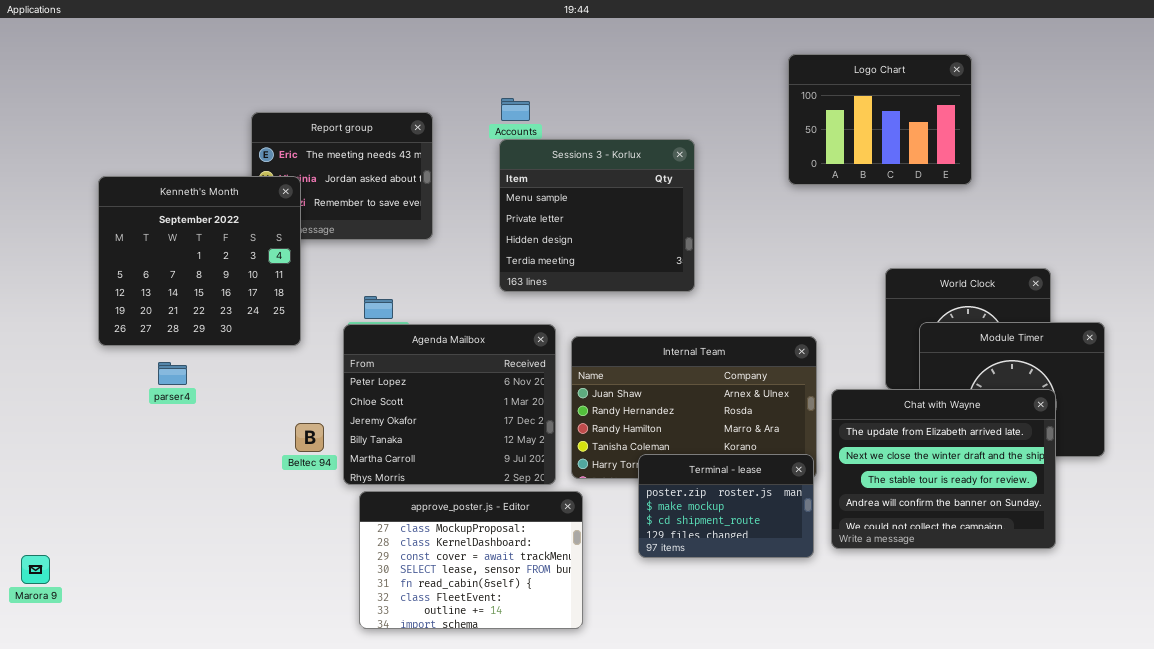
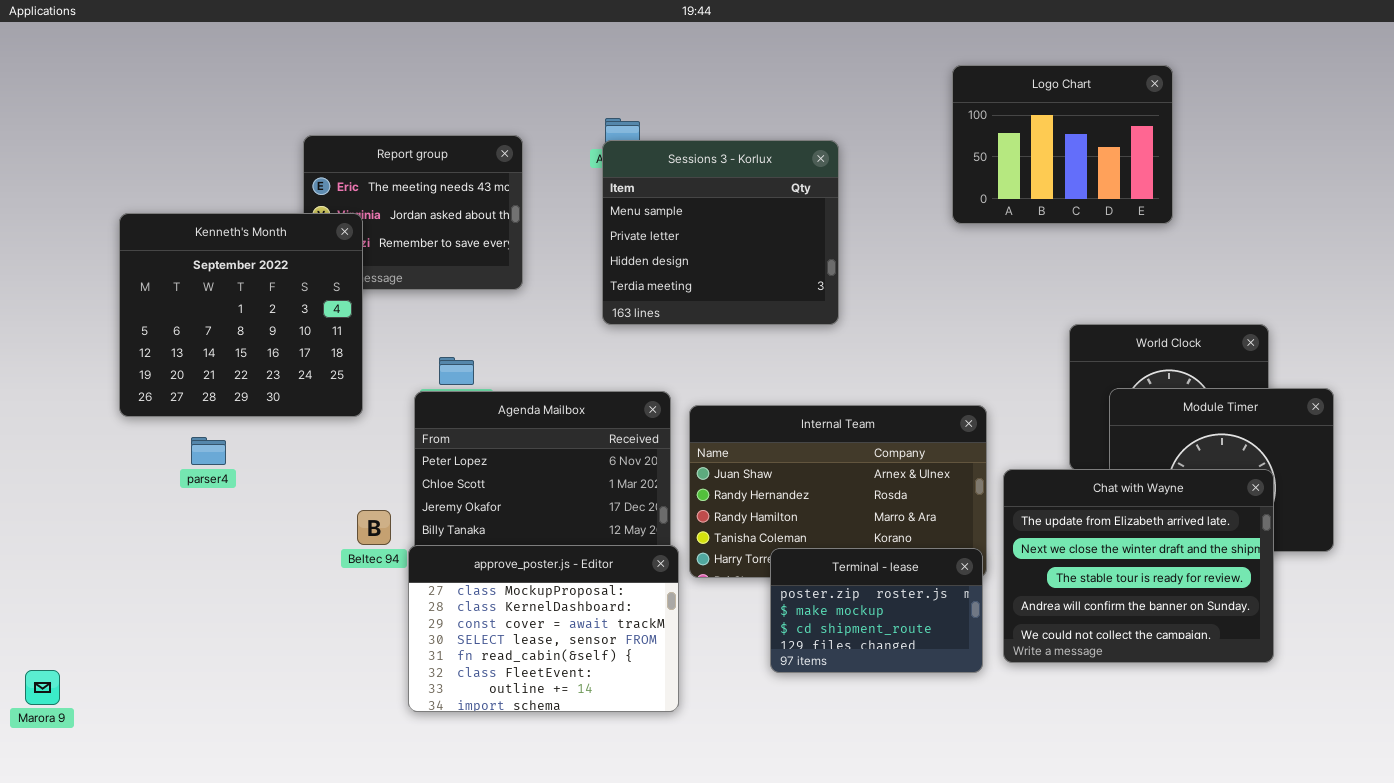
Sessions 3 - Korlux: [499,139,695,292] -> [602,140,839,325], moved
approve_poster.js - Editor: [359,491,583,629] -> [408,545,679,712], moved

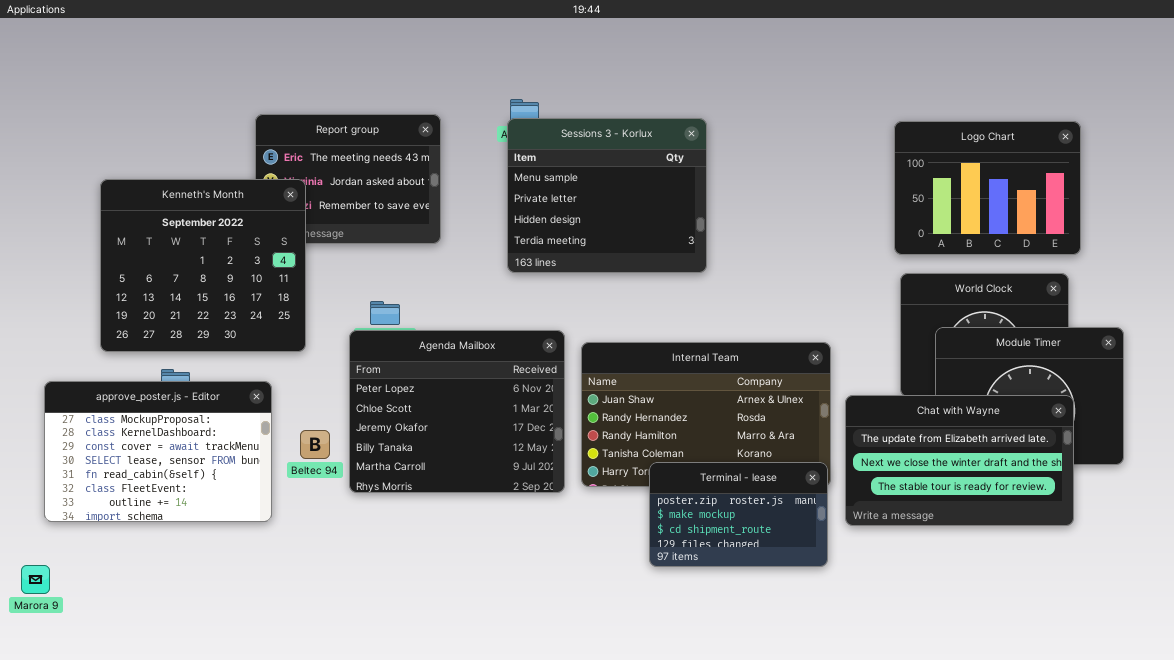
Logo Chart: [952,65,1173,224] -> [894,121,1081,255], moved
Chat with Wayne: [1003,469,1274,663] -> [845,395,1074,526], resized
approve_poster.js - Editor: [408,545,679,712] -> [44,381,272,522], moved

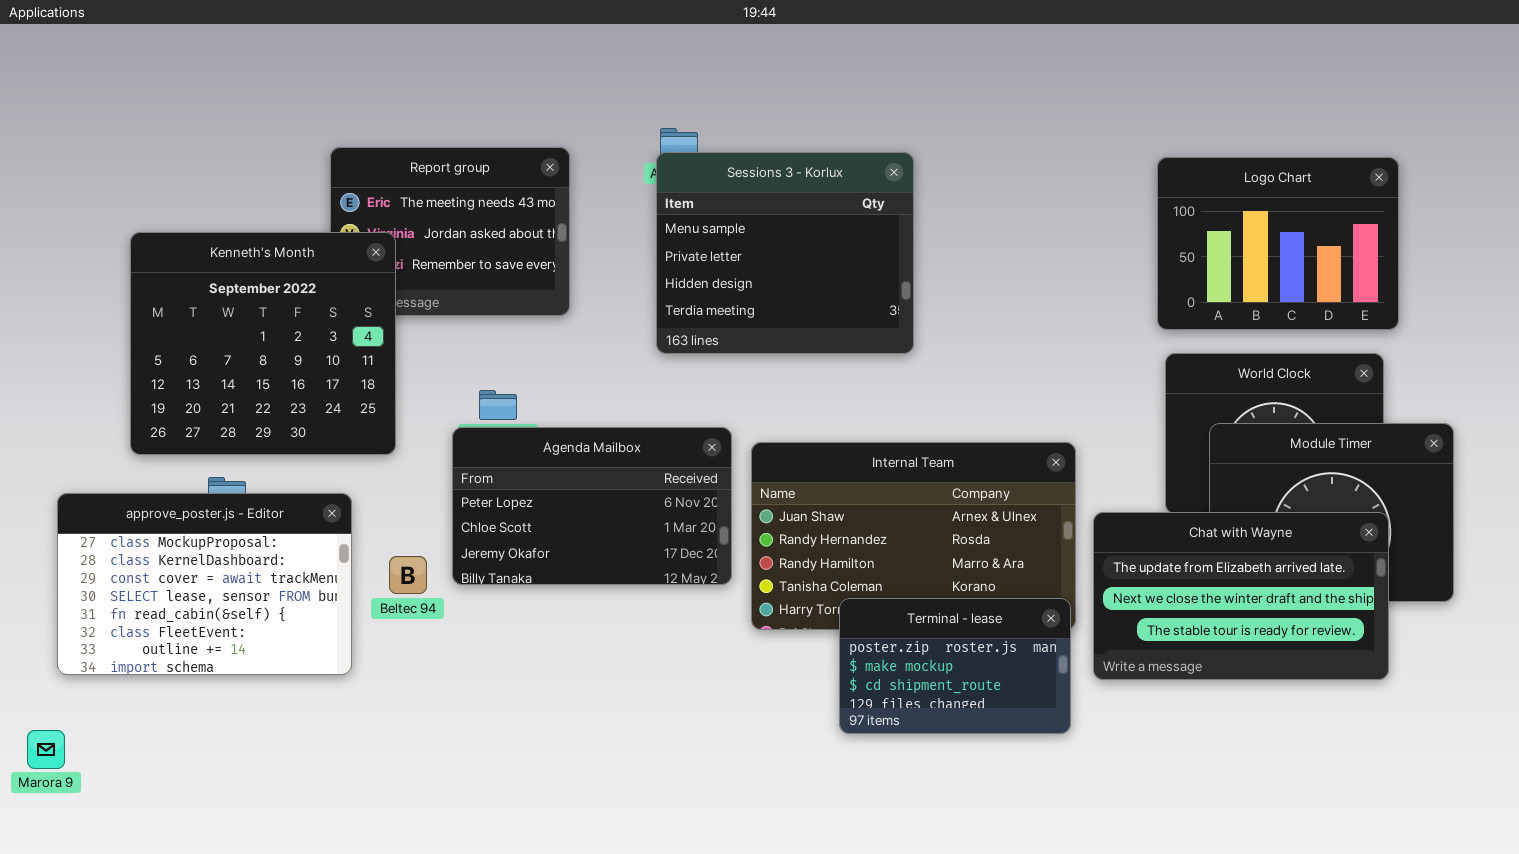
Agenda Mailbox: [349,330,565,493] -> [452,427,732,585], resized

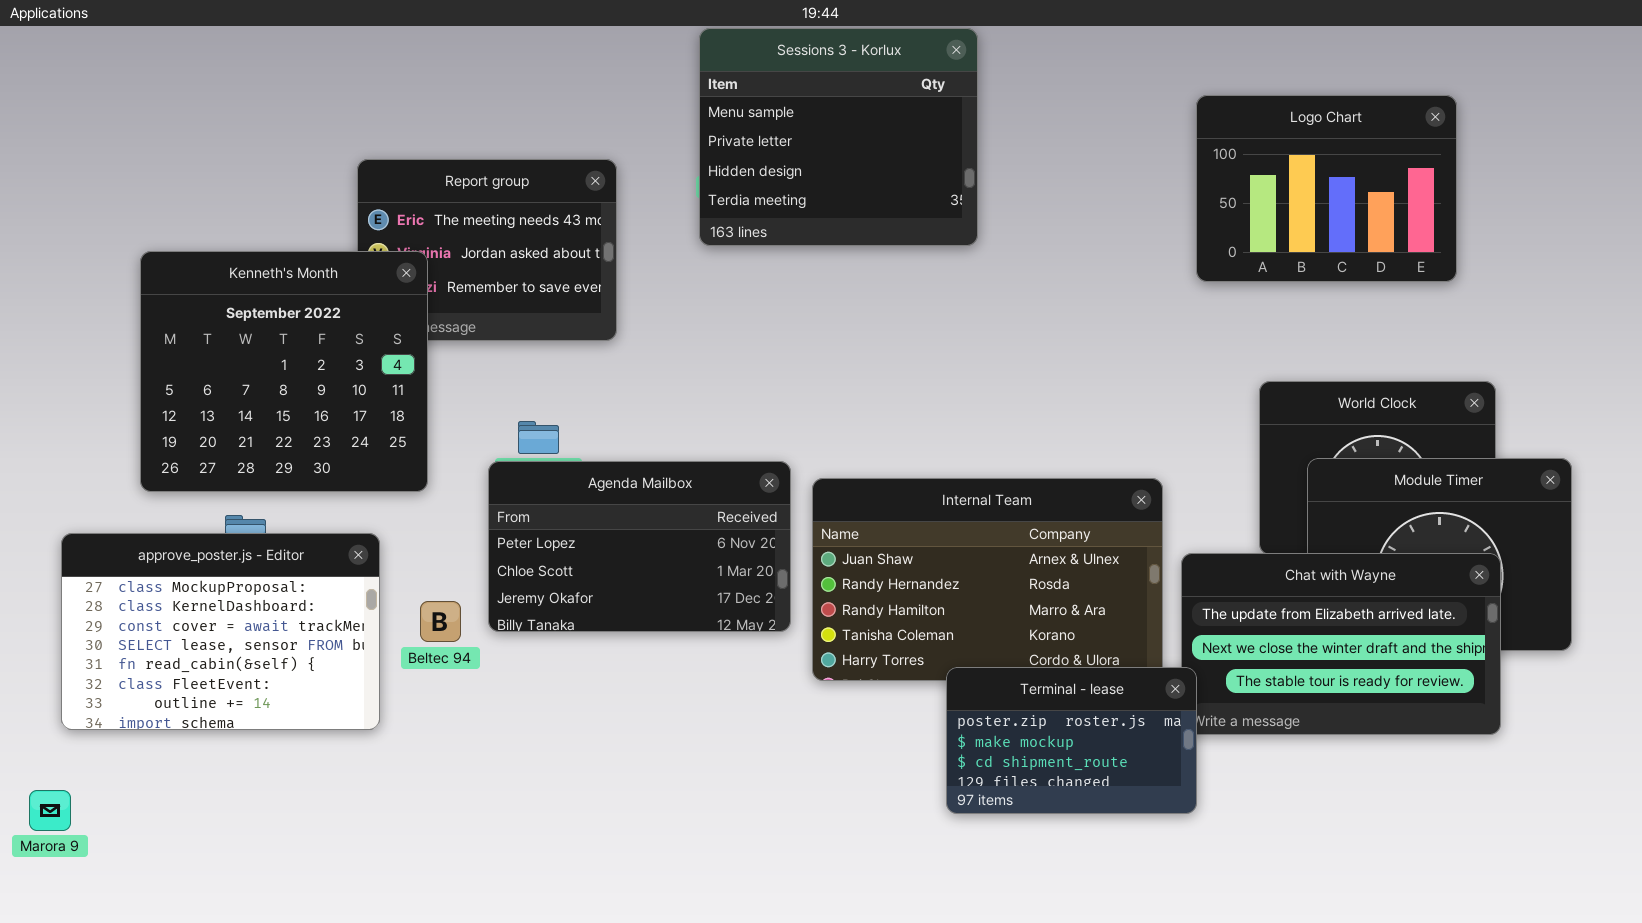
Sessions 3 - Korlux: [656,152,914,354] -> [699,28,978,246], moved
Logo Chart: [1157,157,1399,330] -> [1196,95,1457,282], moved
Terminal - lease: [839,598,1071,734] -> [946,667,1197,814], moved

